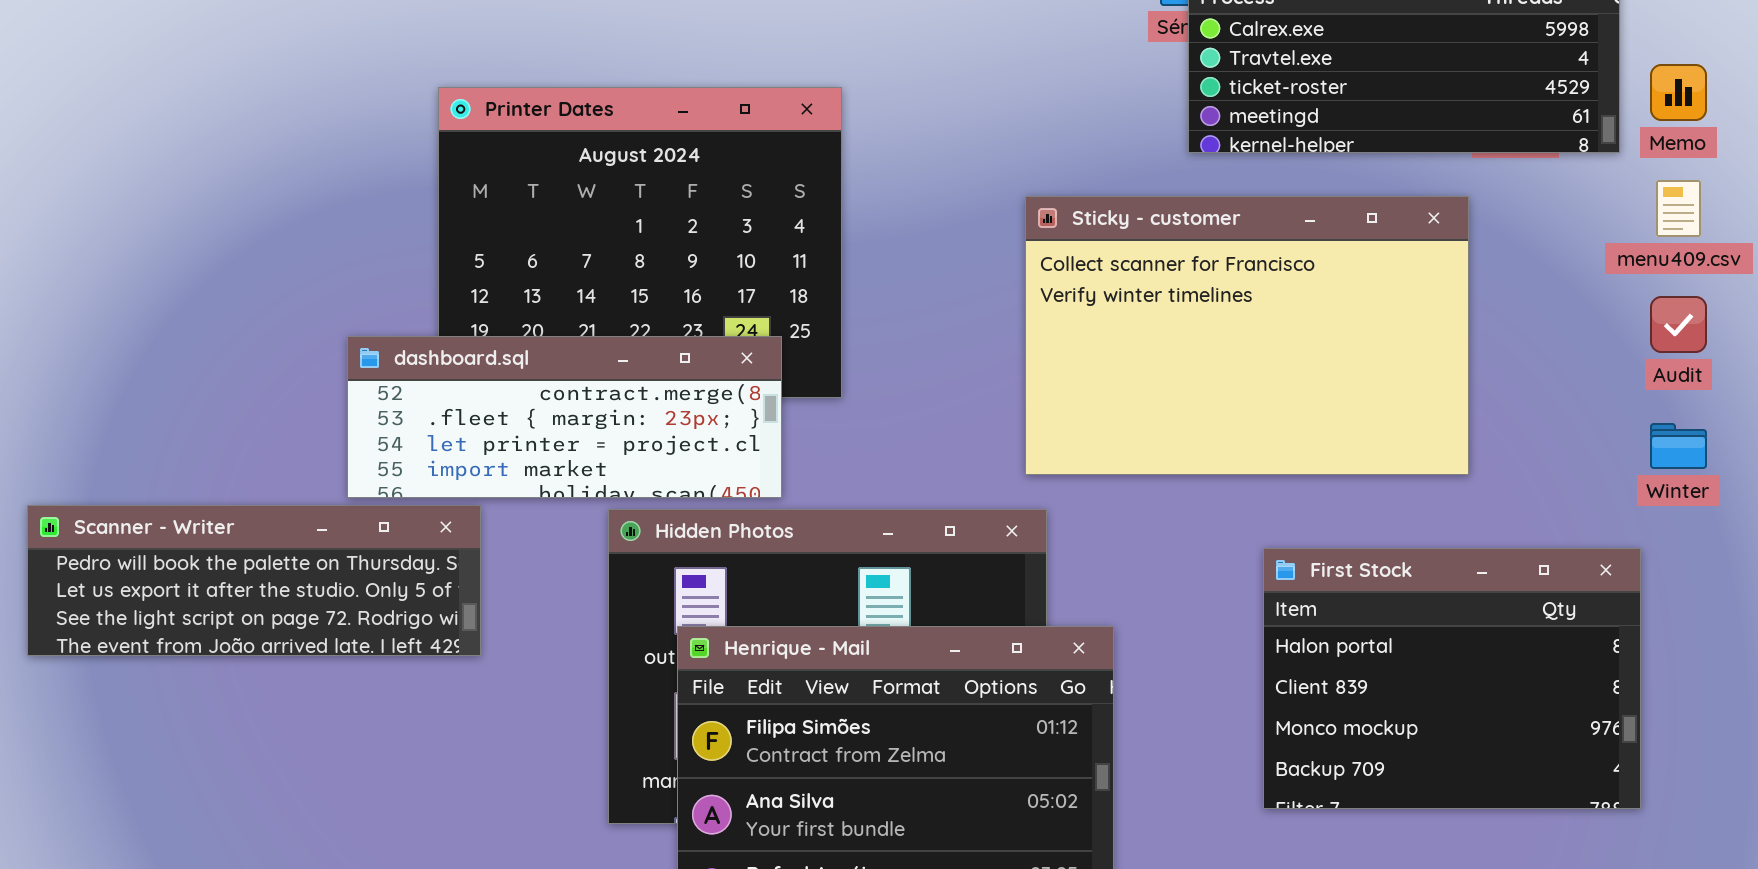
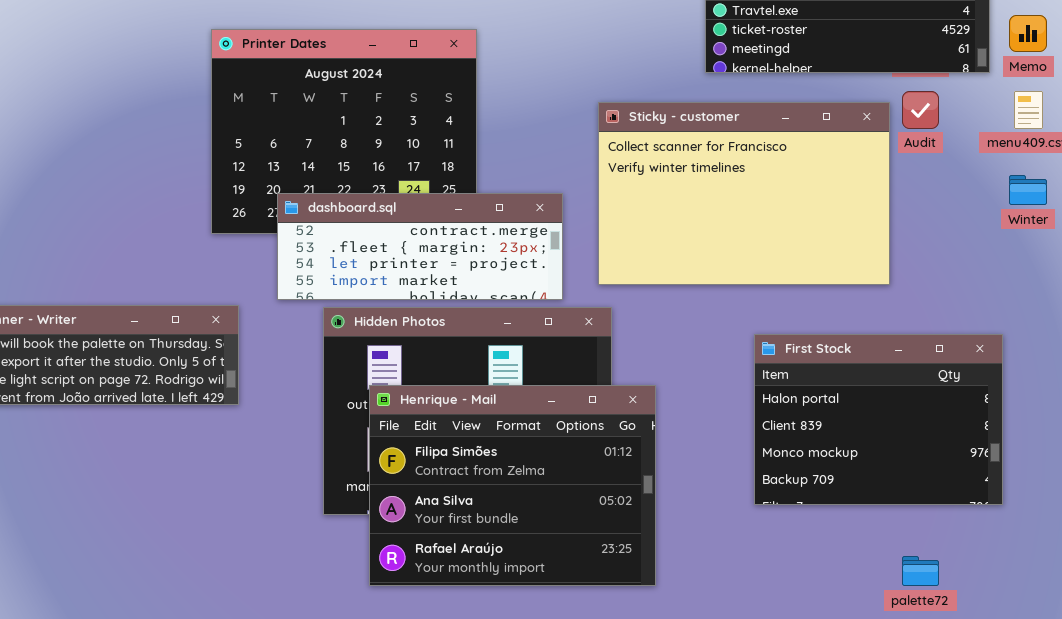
Audit: [1650,296,1707,353] -> [902,91,939,129], moved
dashboard.sql: [347,336,782,498] -> [277,193,563,300], moved
Winter: [1650,423,1707,469] -> [1009,175,1047,205], moved

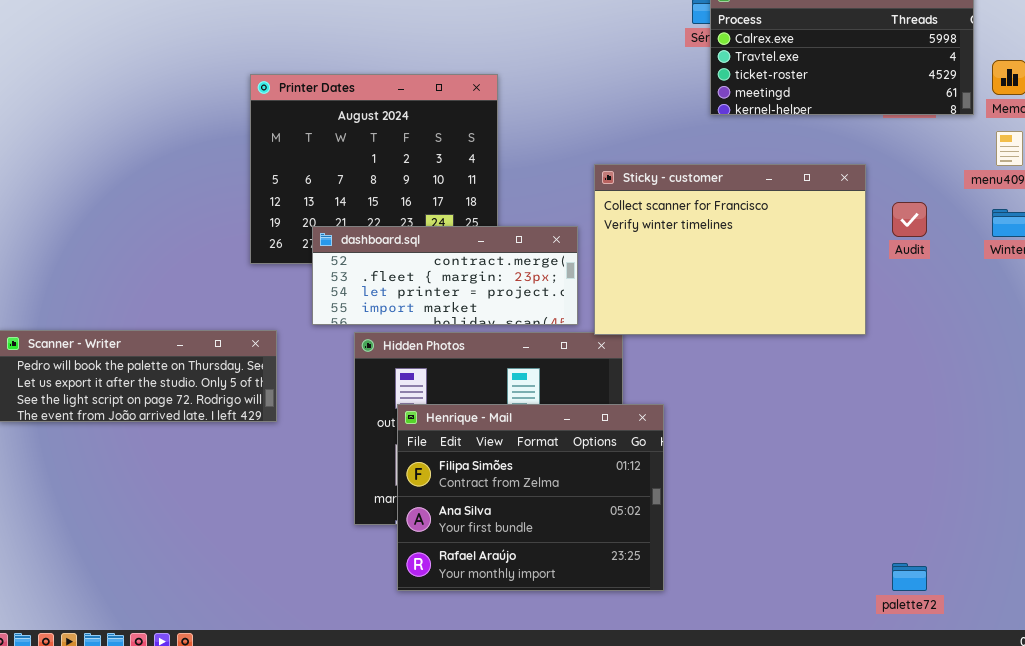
Audit: [902,91,939,129] -> [892,202,927,237], moved
Sticky - customer: [598,102,890,285] -> [594,164,866,335], moved
First Stock: [754,334,1003,505] -> none, closed

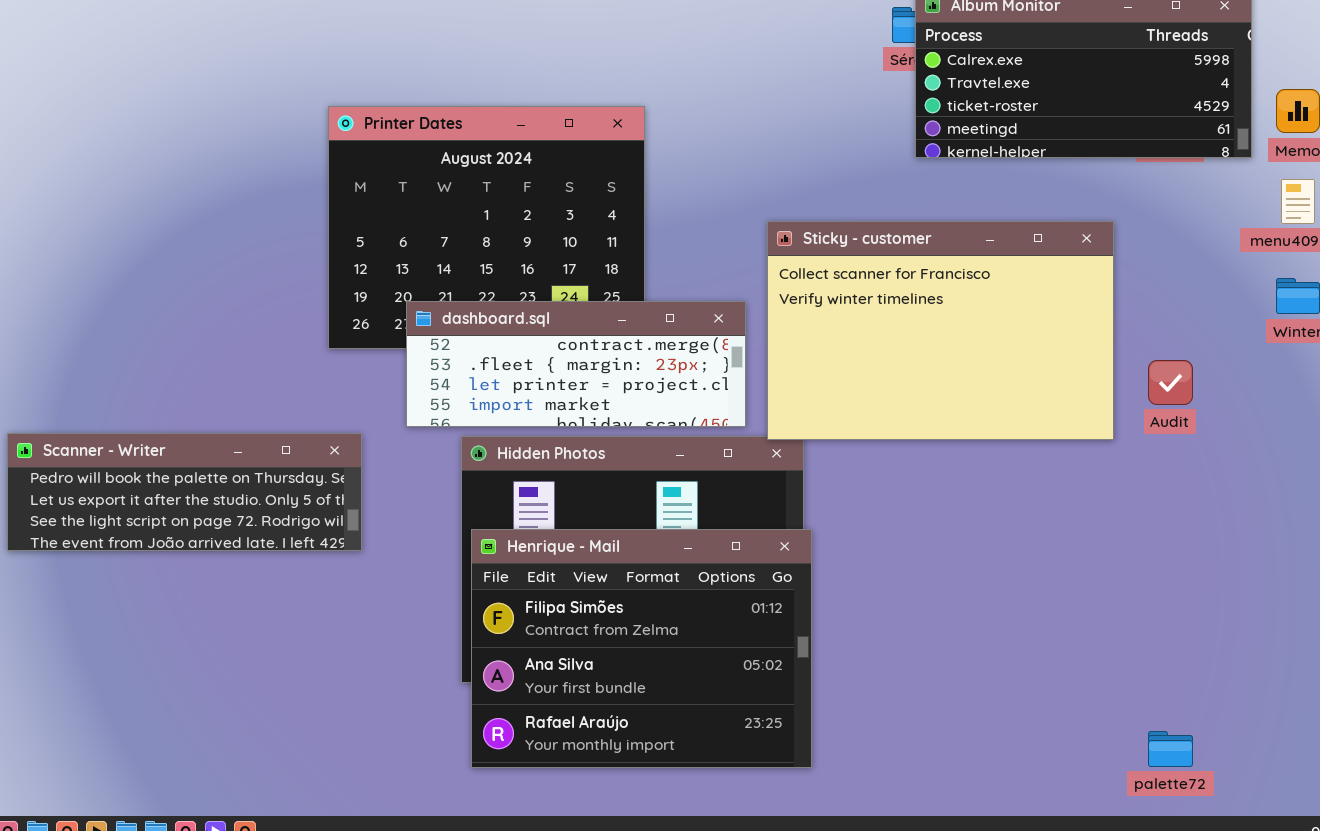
Audit: [892,202,927,237] -> [1148,360,1193,405], moved
Henrique - Mail: [397,404,664,591] -> [471,529,812,768], moved

